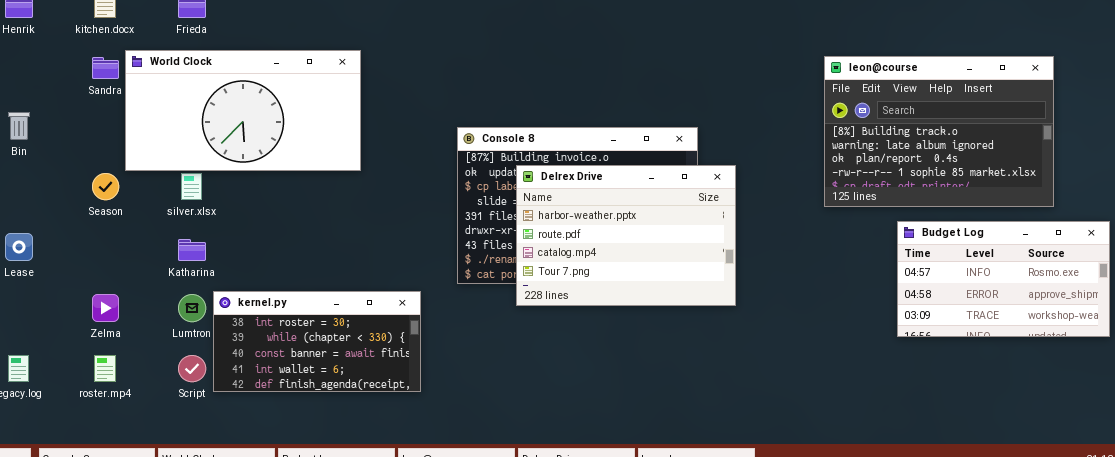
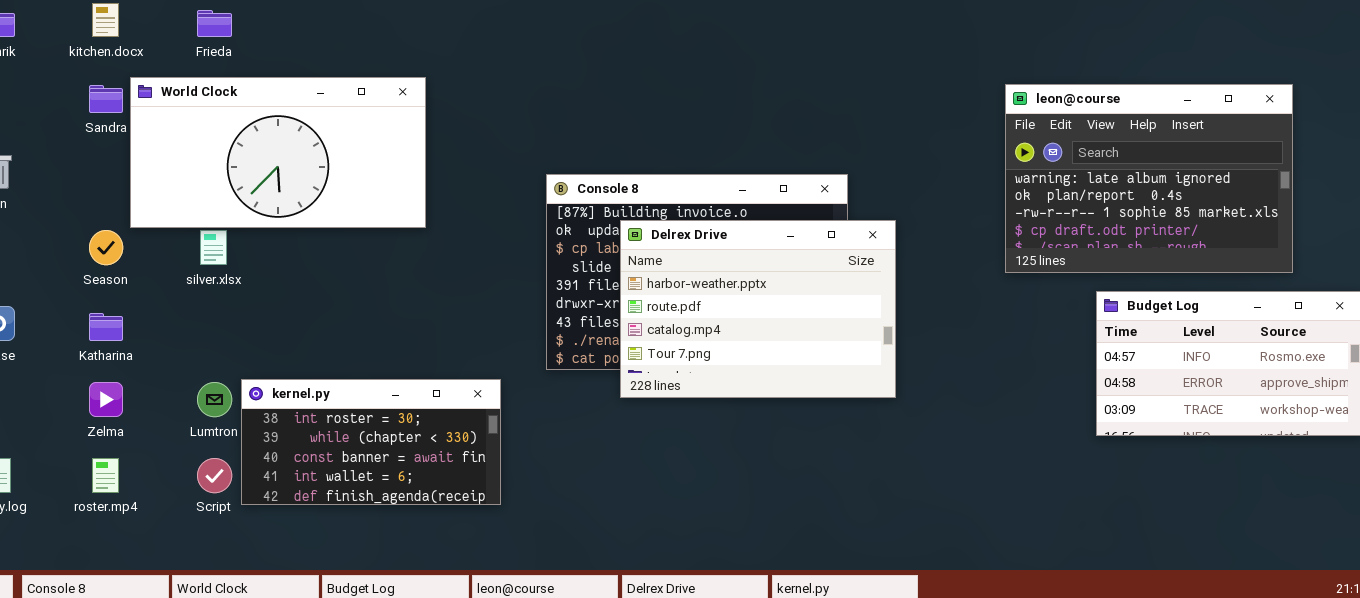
leon@course: [824,56,1054,207] -> [1005,84,1293,273], scrolled down 1 row
Katharina: [178,239,206,261] -> [89,313,123,341], moved

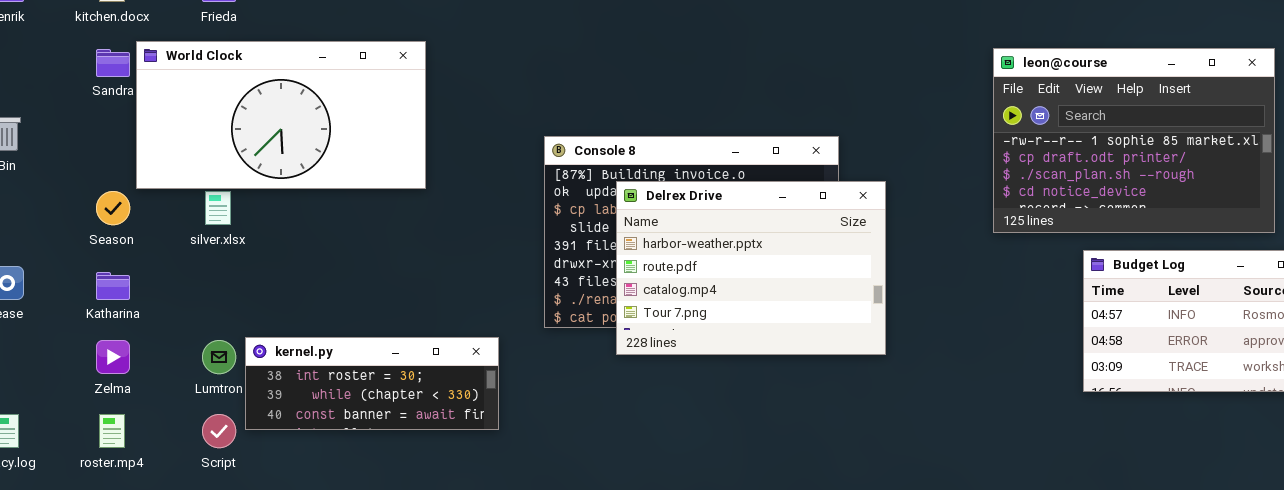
leon@course: [1005,84,1293,273] -> [993,48,1275,233], scrolled down 2 rows
kernel.py: [241,379,501,505] -> [245,337,499,430], resized

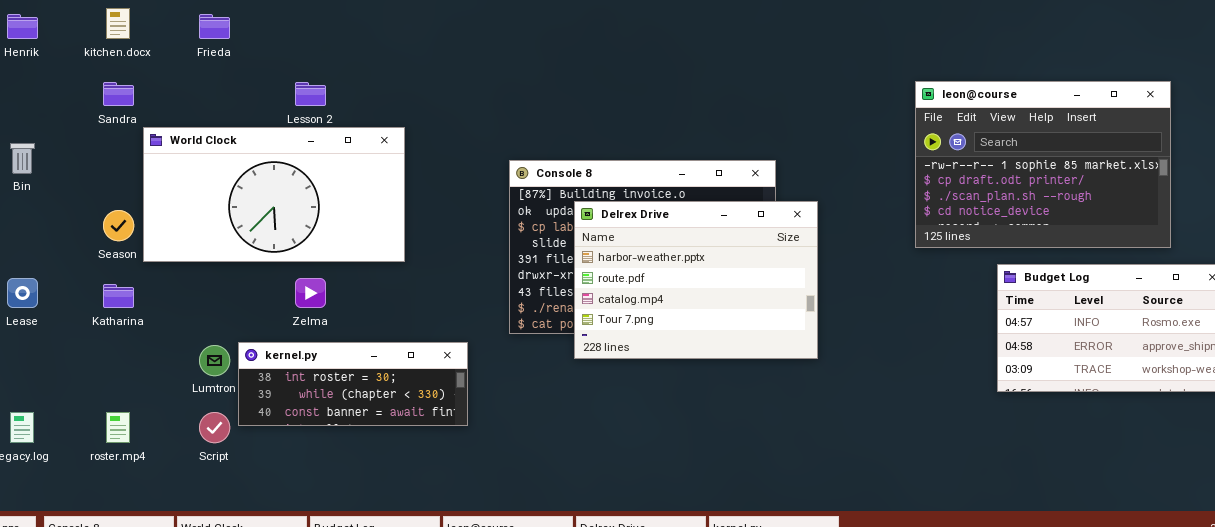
World Clock: [136,41,426,189] -> [143,127,405,262], moved
Zelma: [96,340,130,374] -> [295,278,326,308], moved

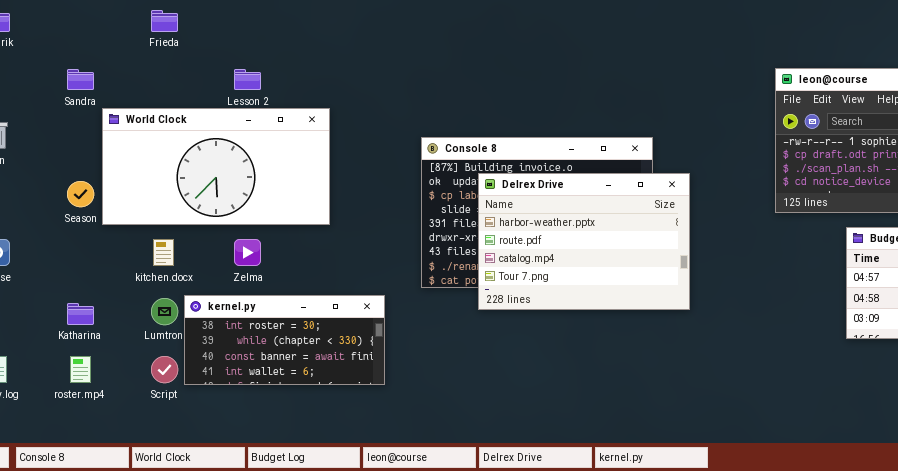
kitchen.docx: [106,8,130,39] -> [153,239,174,266], moved
Katharina: [103,284,134,308] -> [67,303,94,325], moved
kernel.py: [238,342,468,426] -> [184,295,385,385], resized

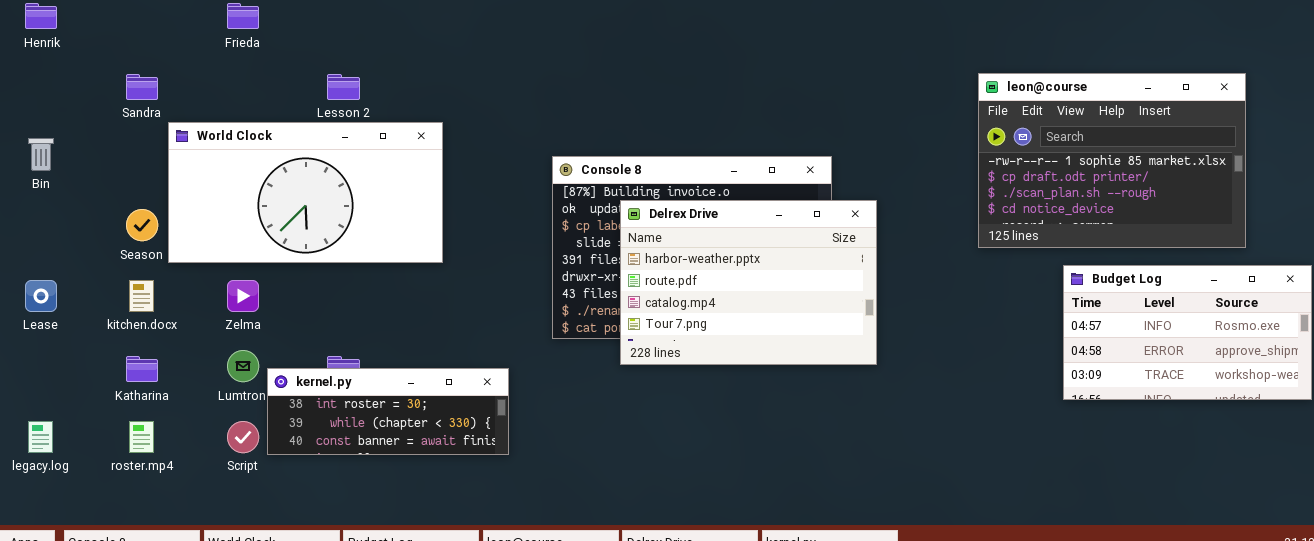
kitchen.docx: [153,239,174,266] -> [129,280,154,312], moved
Zelma: [234,239,261,266] -> [227,280,259,312], moved
kernel.py: [184,295,385,385] -> [267,368,509,455], resized

